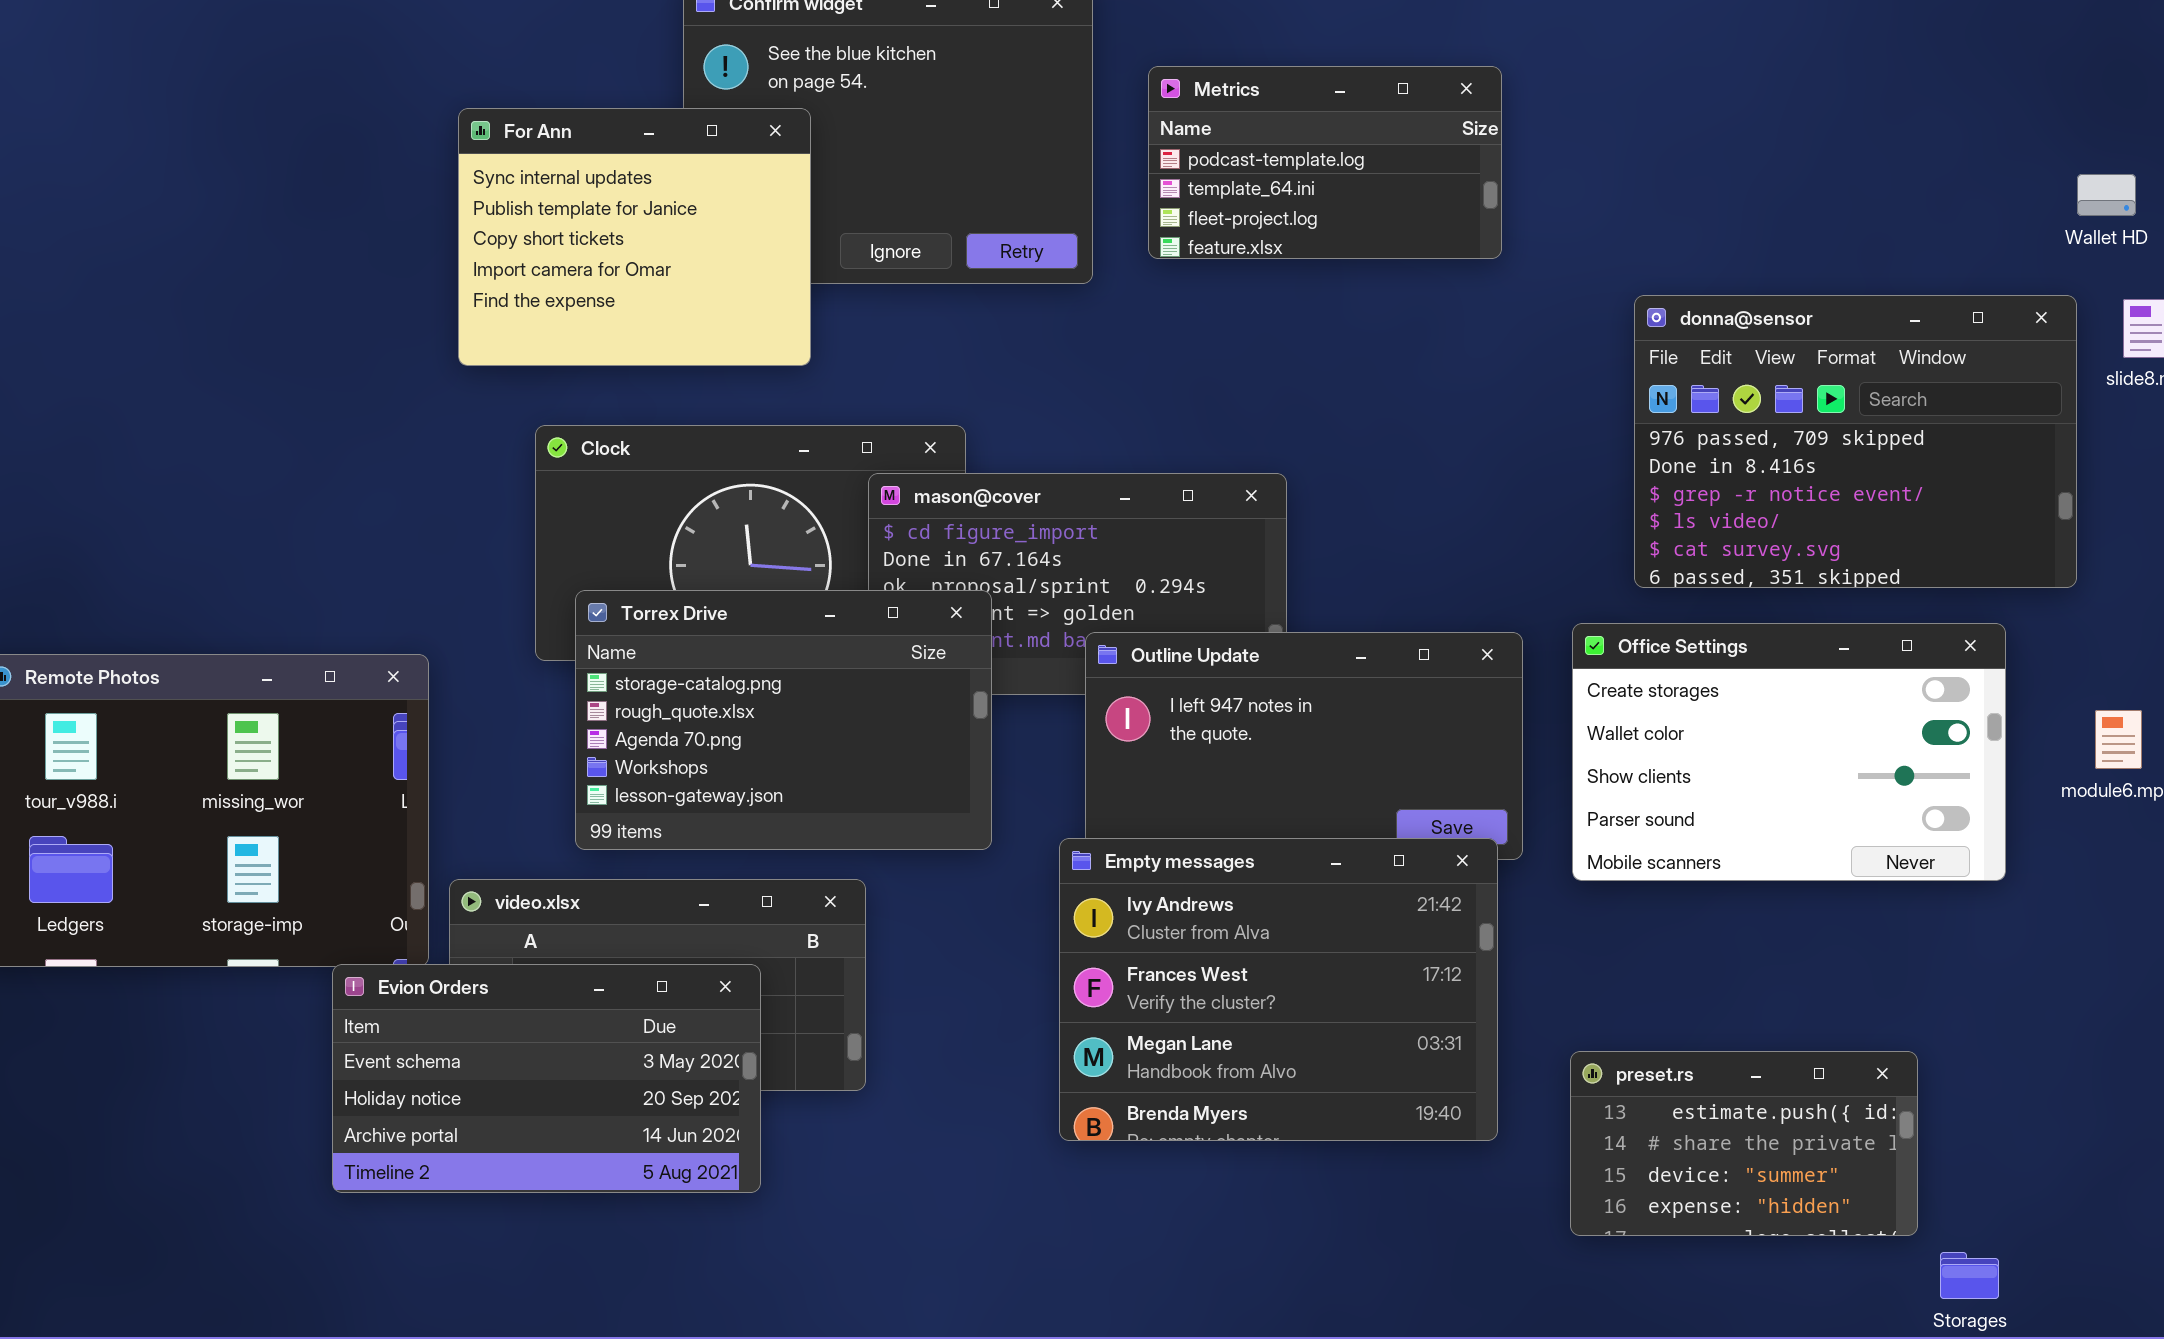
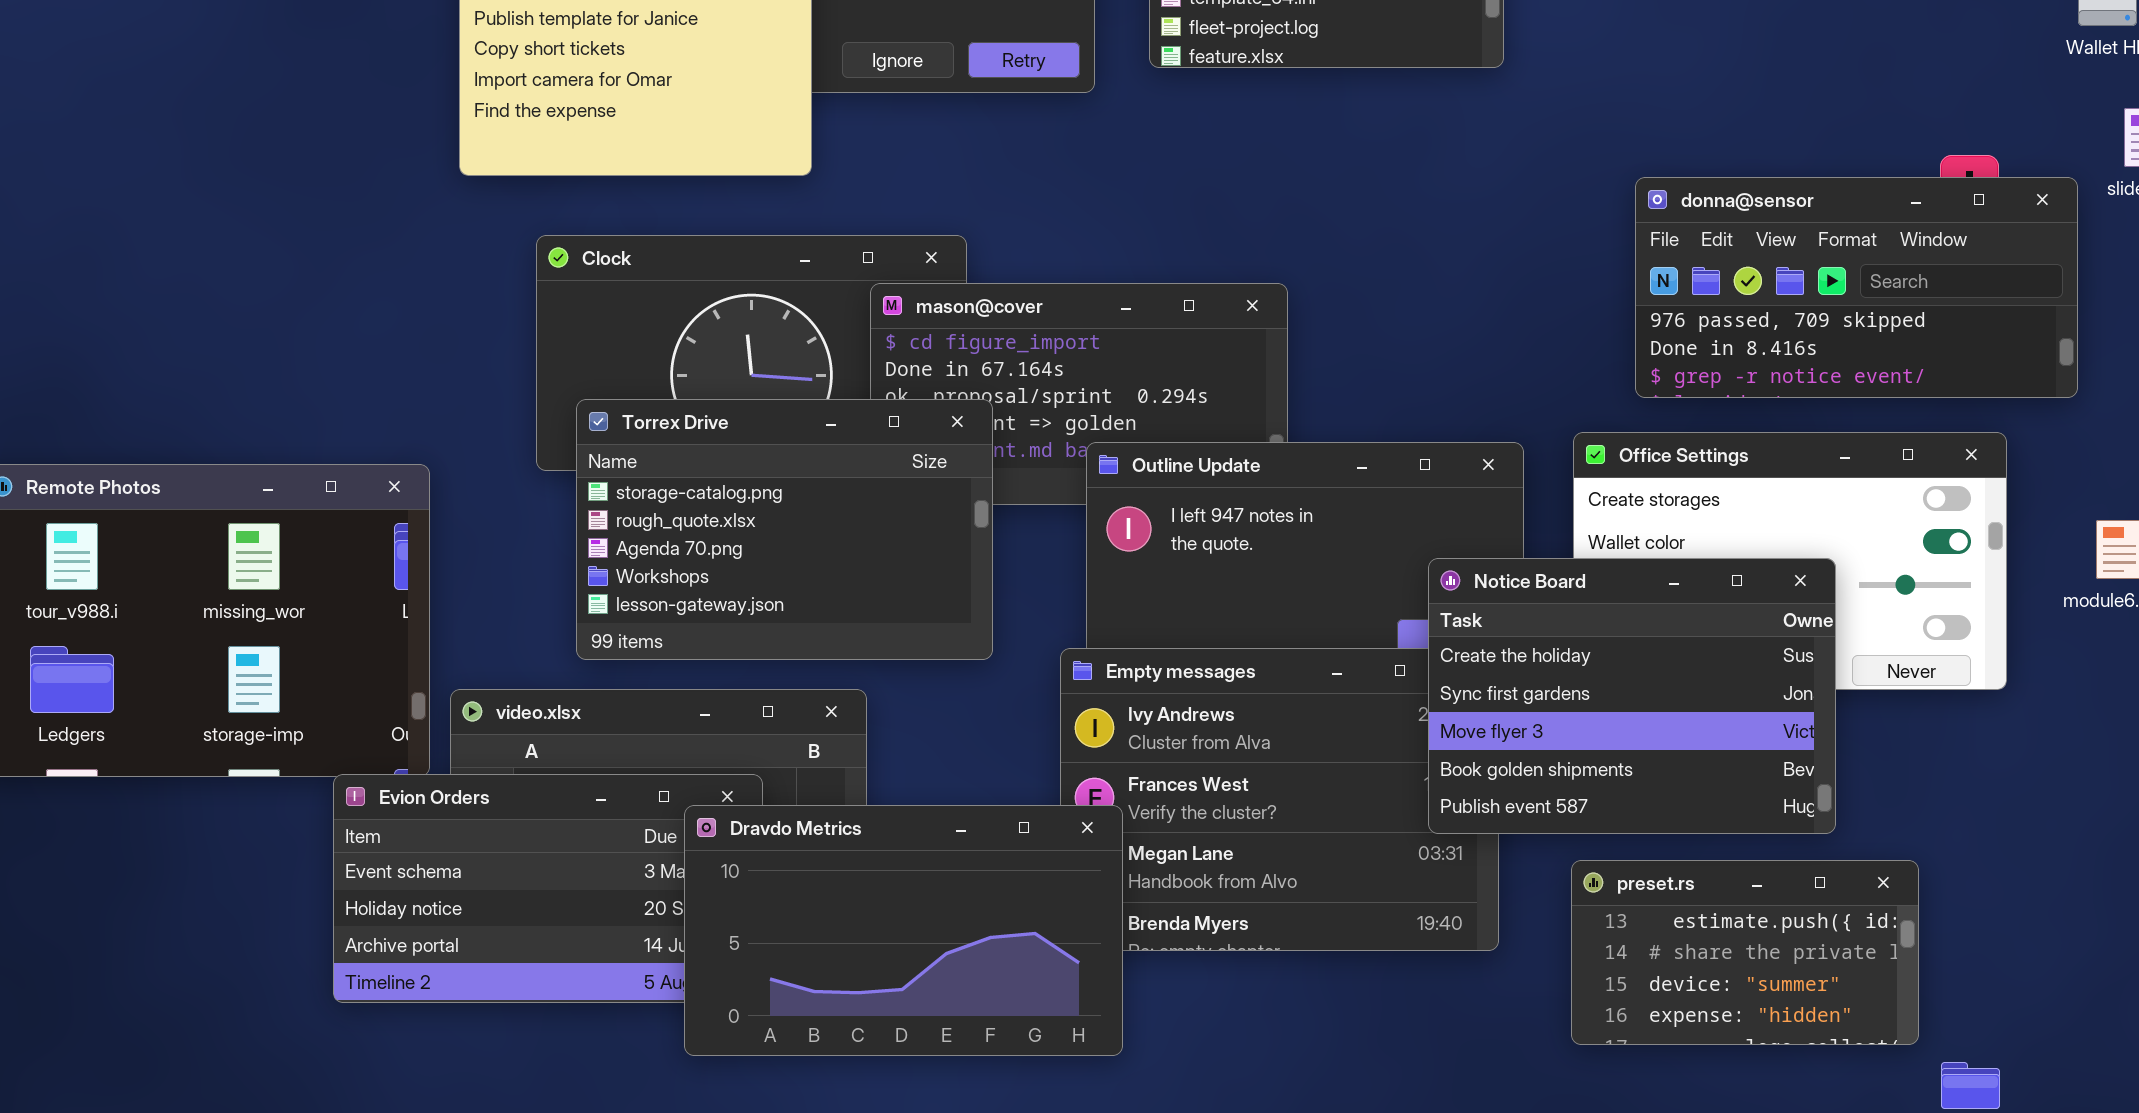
donna@sensor: [1634,295,2077,588] -> [1635,177,2078,398], resized
Notice Board: none -> [1428,558,1836,834], opened
Dravdo Metrics: none -> [684,805,1123,1056], opened

